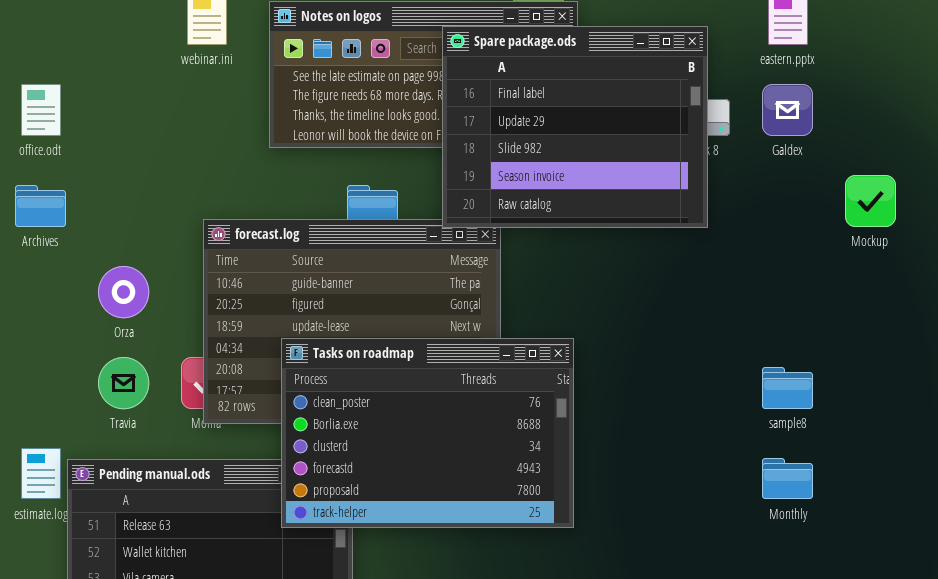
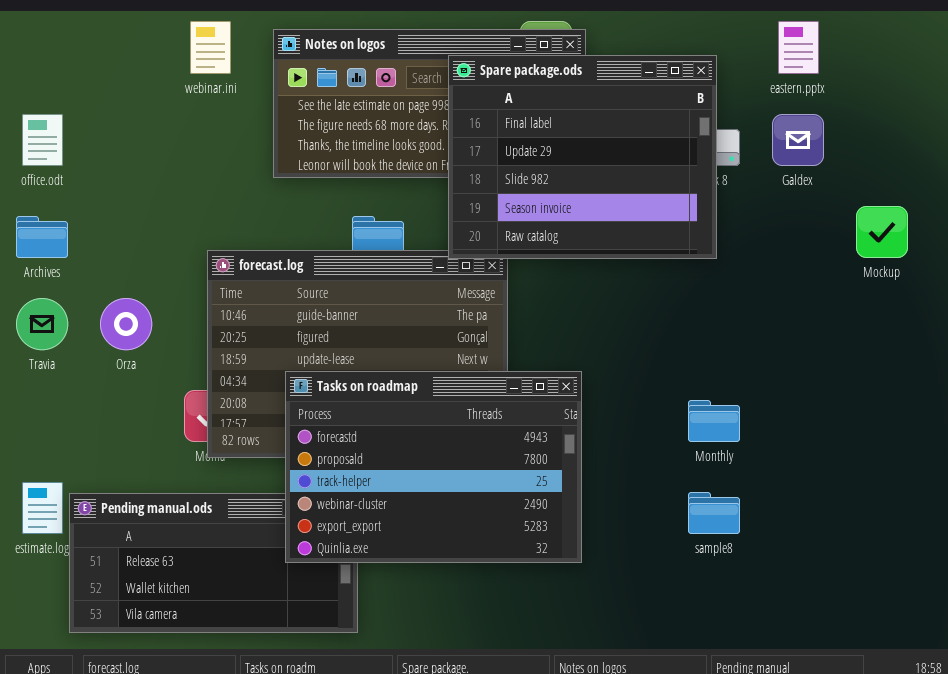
Tasks on roadmap: [281,338,574,528] -> [285,371,582,563], scrolled down 3 rows
Travia: [98,357,149,409] -> [16,298,68,350], moved
sample8: [762,367,813,409] -> [688,492,740,534], moved
Monthly: [762,458,813,499] -> [688,400,740,442], moved

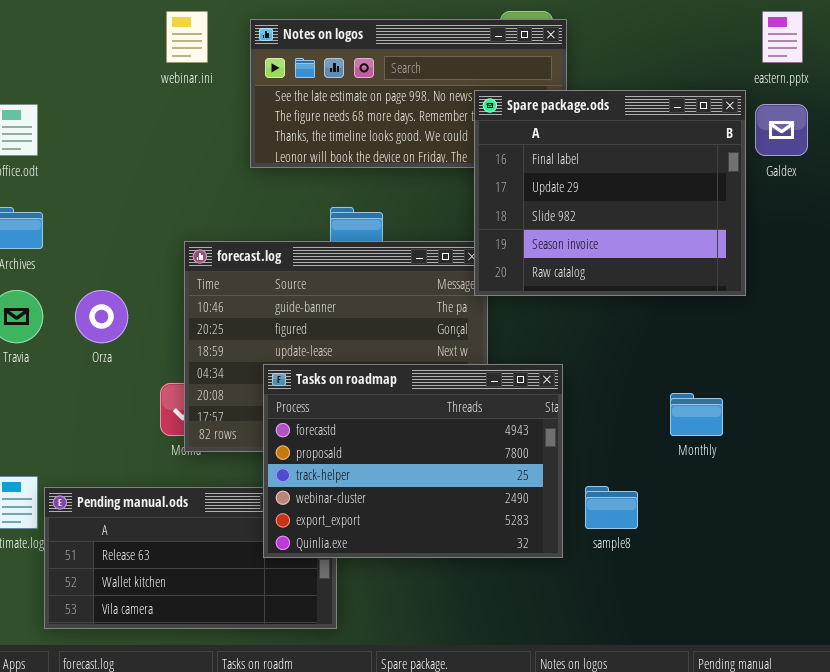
Spare package.ods: [448,55,717,259] -> [474,90,746,296], moved
sample8: [688,492,740,534] -> [585,486,638,529], moved

